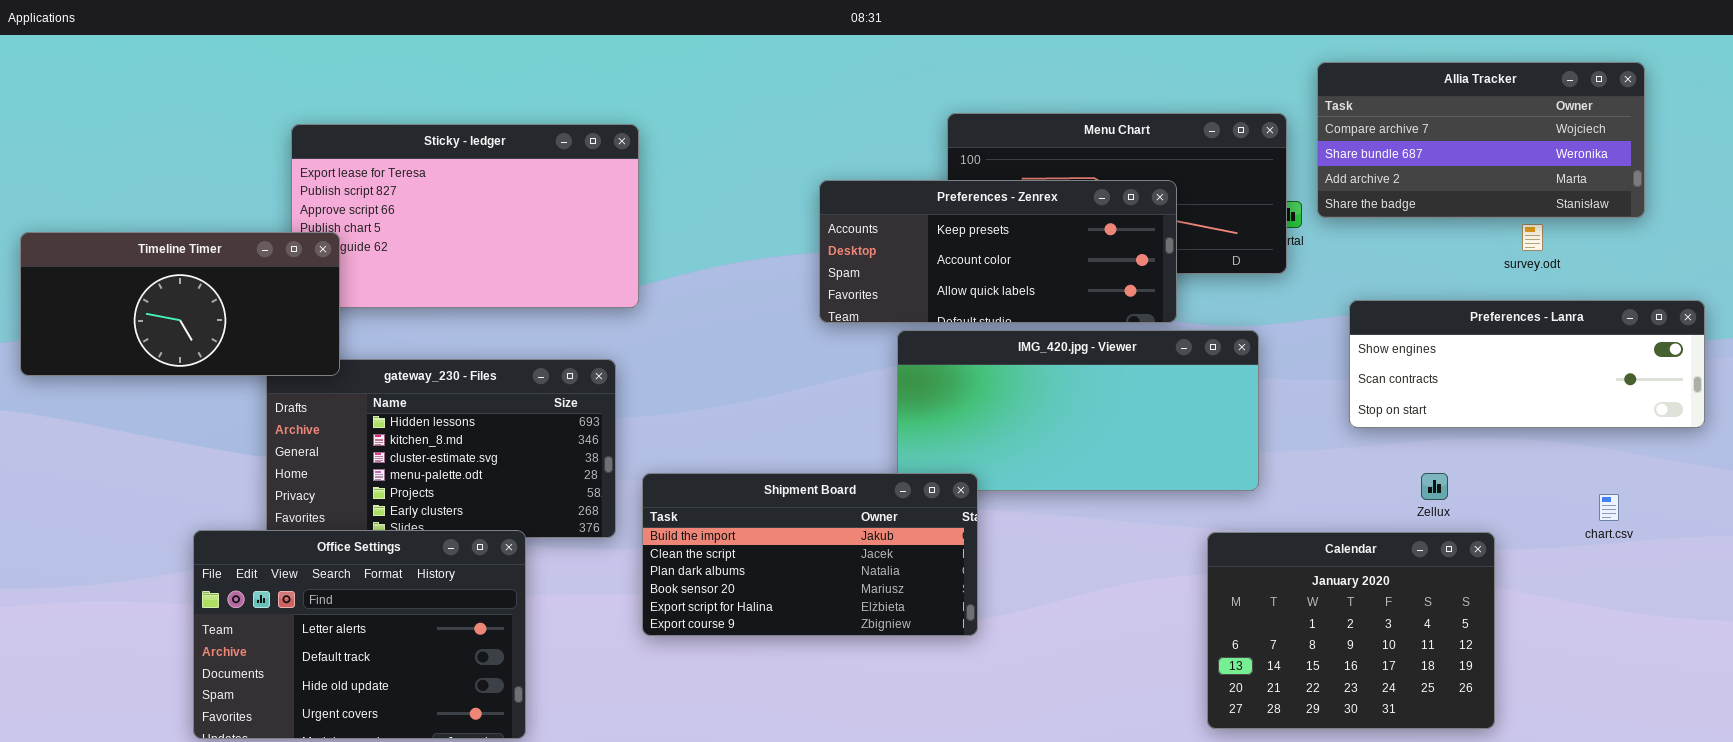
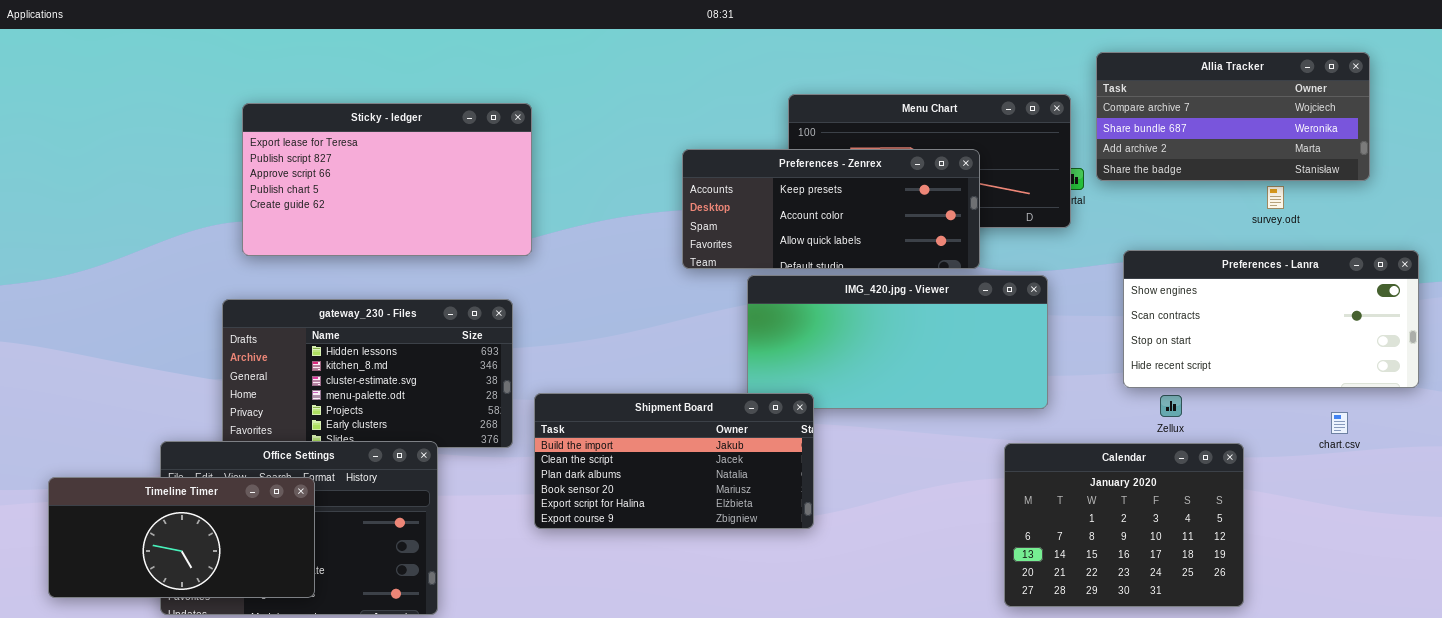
Timeline Timer: [20,232,340,376] -> [48,477,315,598], moved
Preferences - Lanra: [1349,300,1705,428] -> [1123,250,1419,388], resized
Zellux: [1421,473,1448,500] -> [1160,395,1182,417], moved

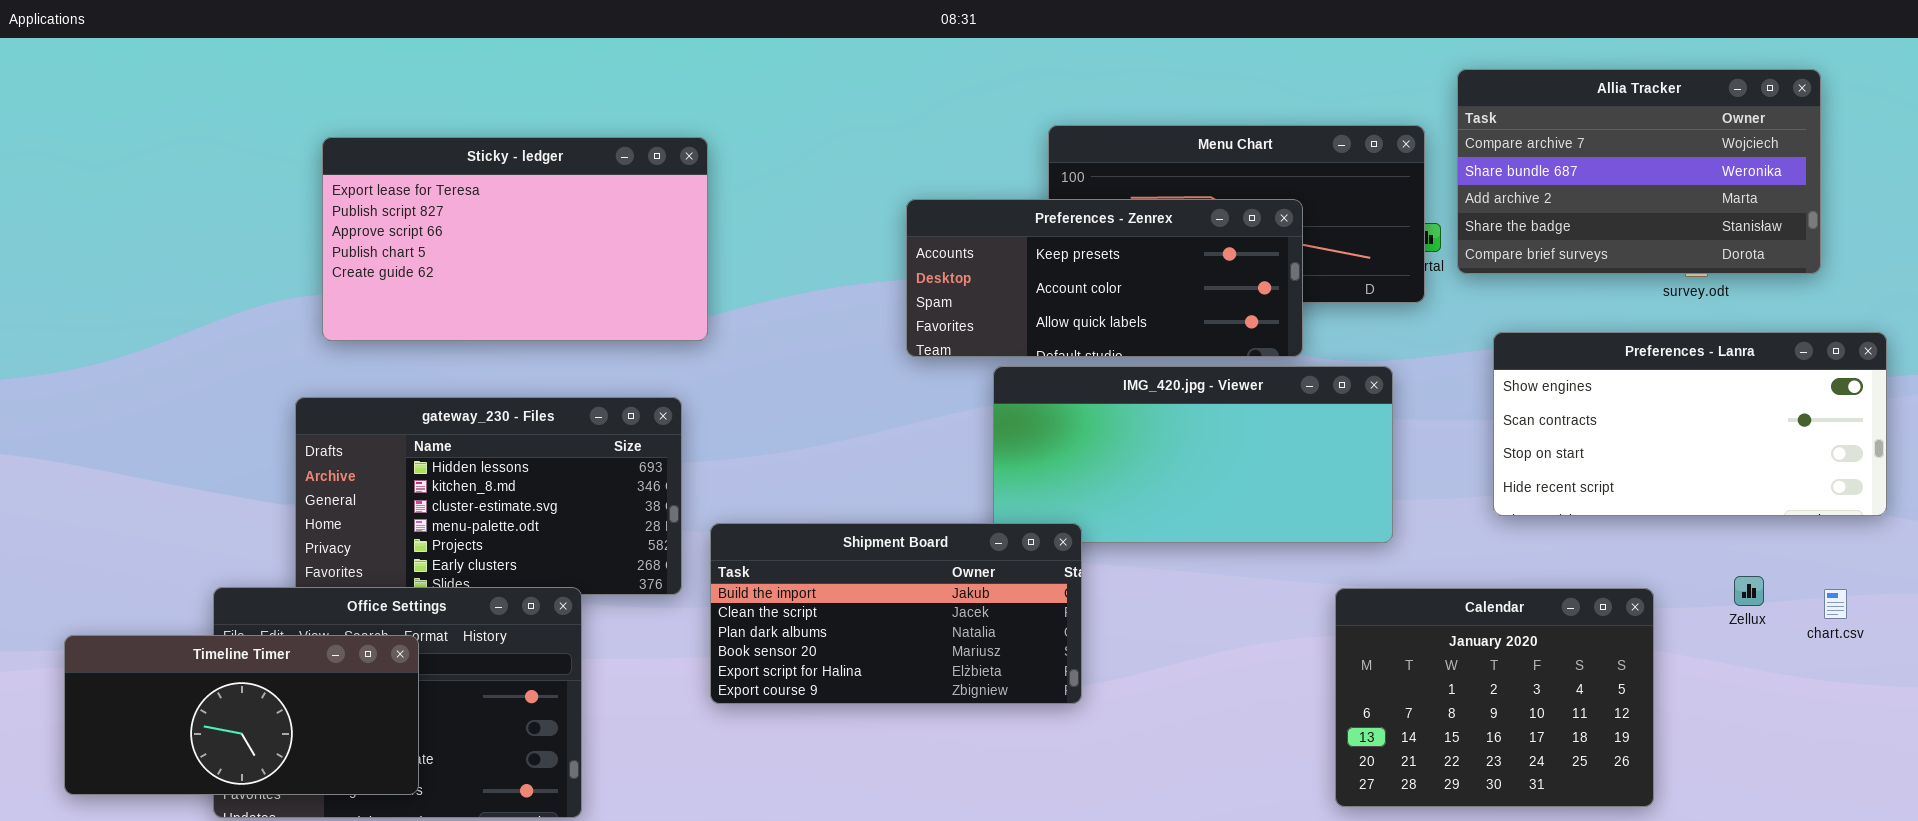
Allia Tracker: [1096,52,1370,181] -> [1457,69,1821,274], resized
Zellux: [1160,395,1182,417] -> [1734,576,1764,606], moved
chart.csv: [1331,412,1348,434] -> [1824,589,1847,619], moved

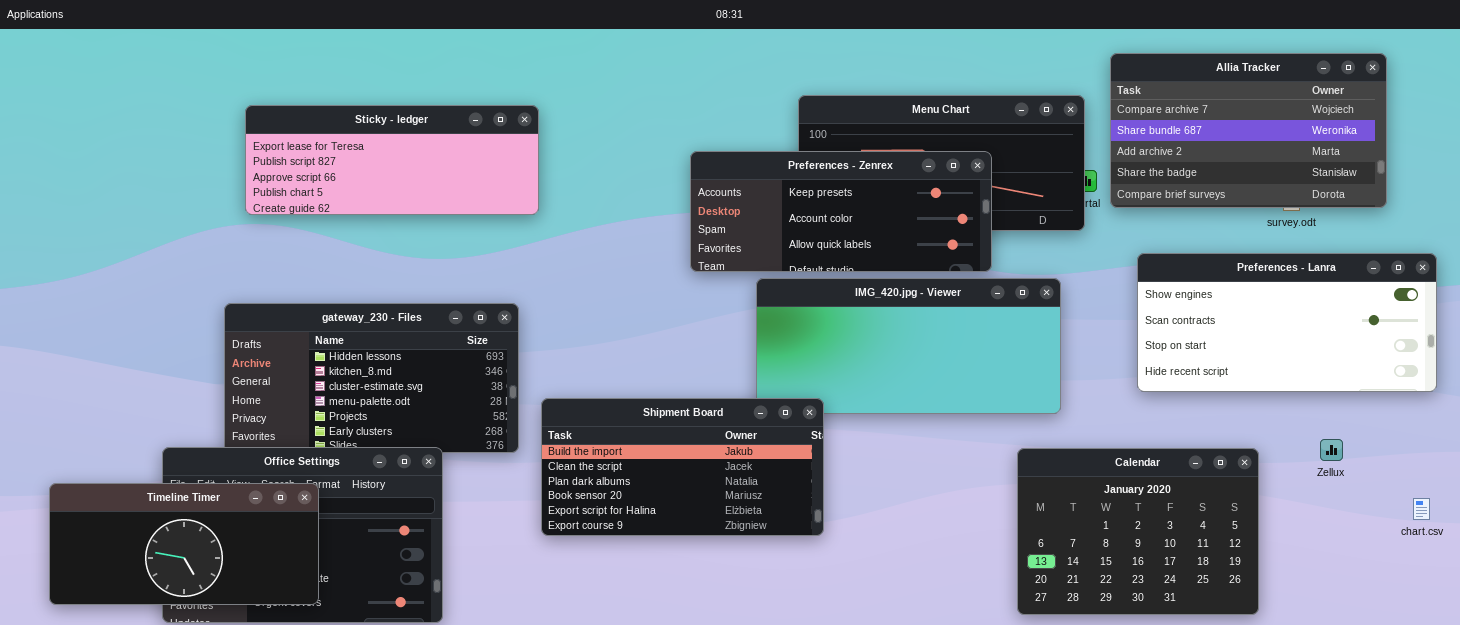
Sticky - ledger: [322,137,708,341] -> [245,105,539,215], resized
chart.csv: [1824,589,1847,619] -> [1413,498,1430,520], moved

